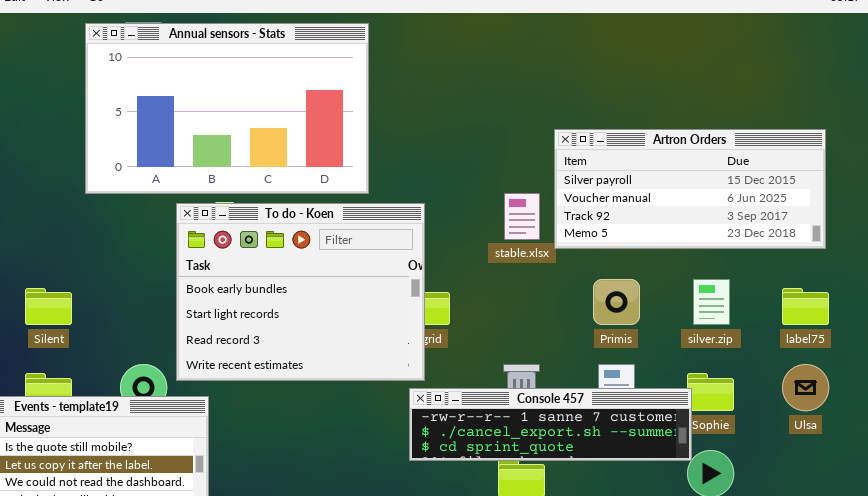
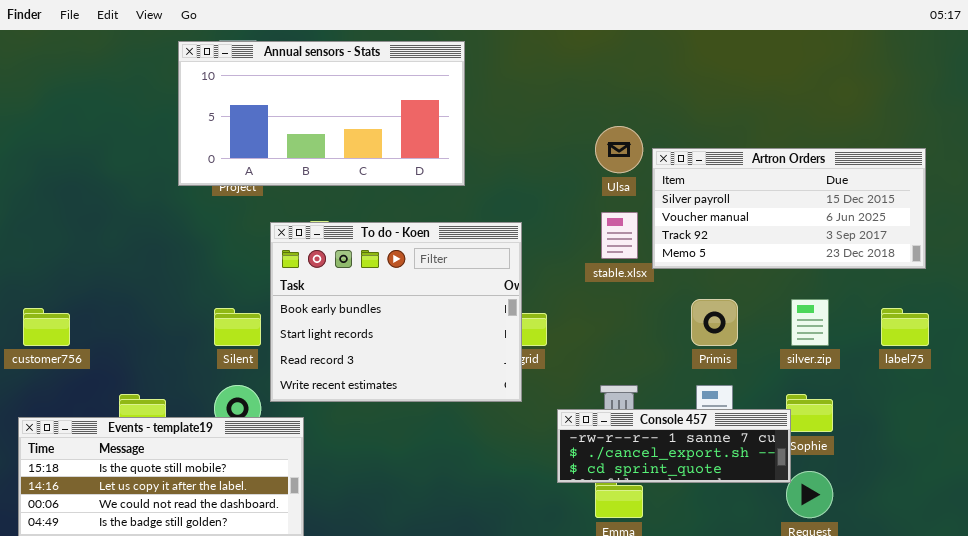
Annual sensors - Stats: [85,23,369,194] -> [178,41,465,186], resized
Silent: [25,288,72,325] -> [214,308,261,346], moved
Ulsa: [782,364,829,411] -> [595,126,643,173], moved
Console 457: [409,388,692,461] -> [557,409,791,483], resized

